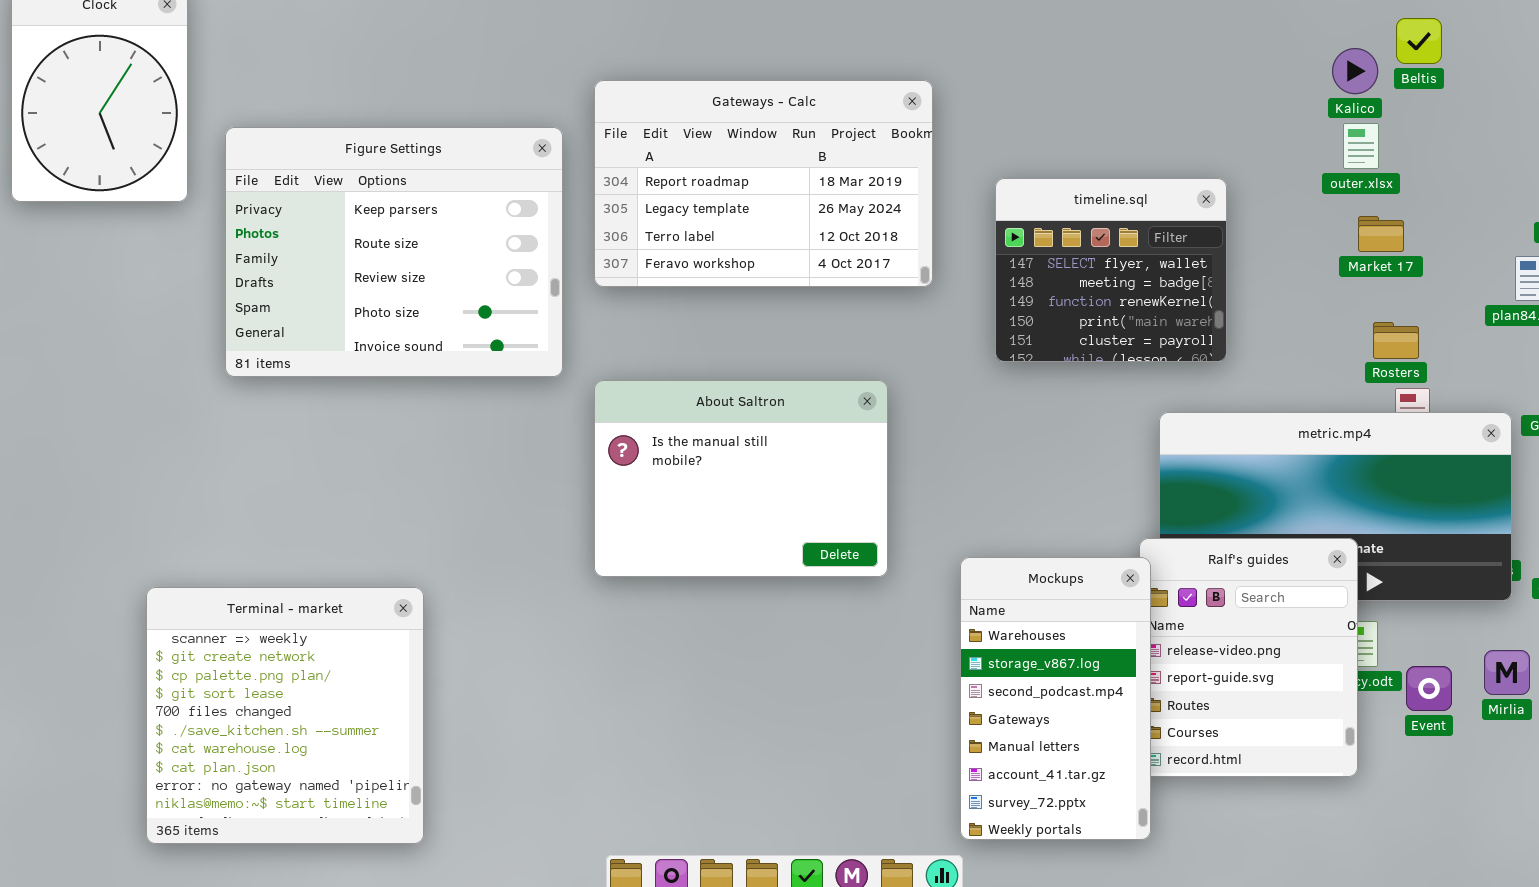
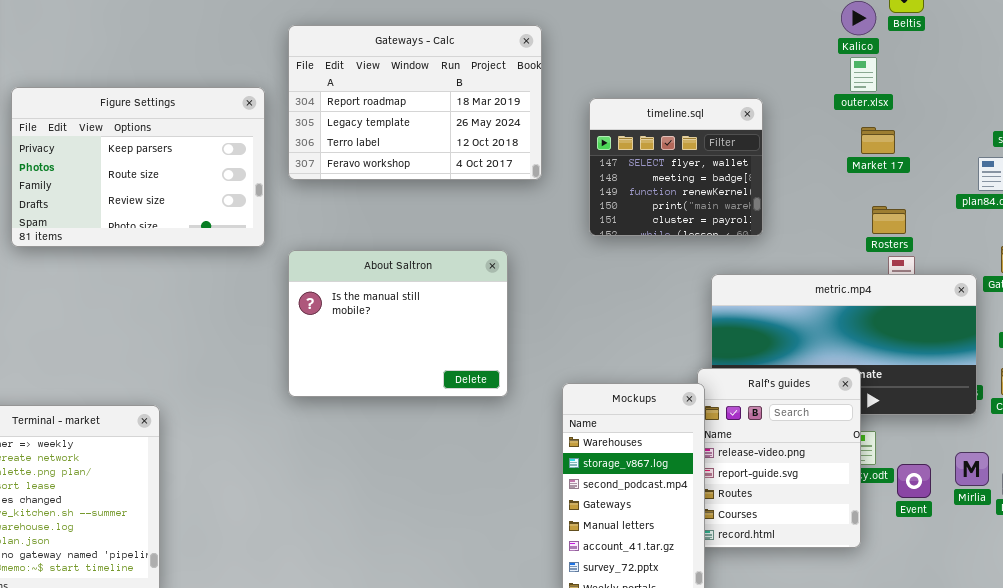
Figure Settings: [225,127,563,377] -> [11,87,265,247], resized

